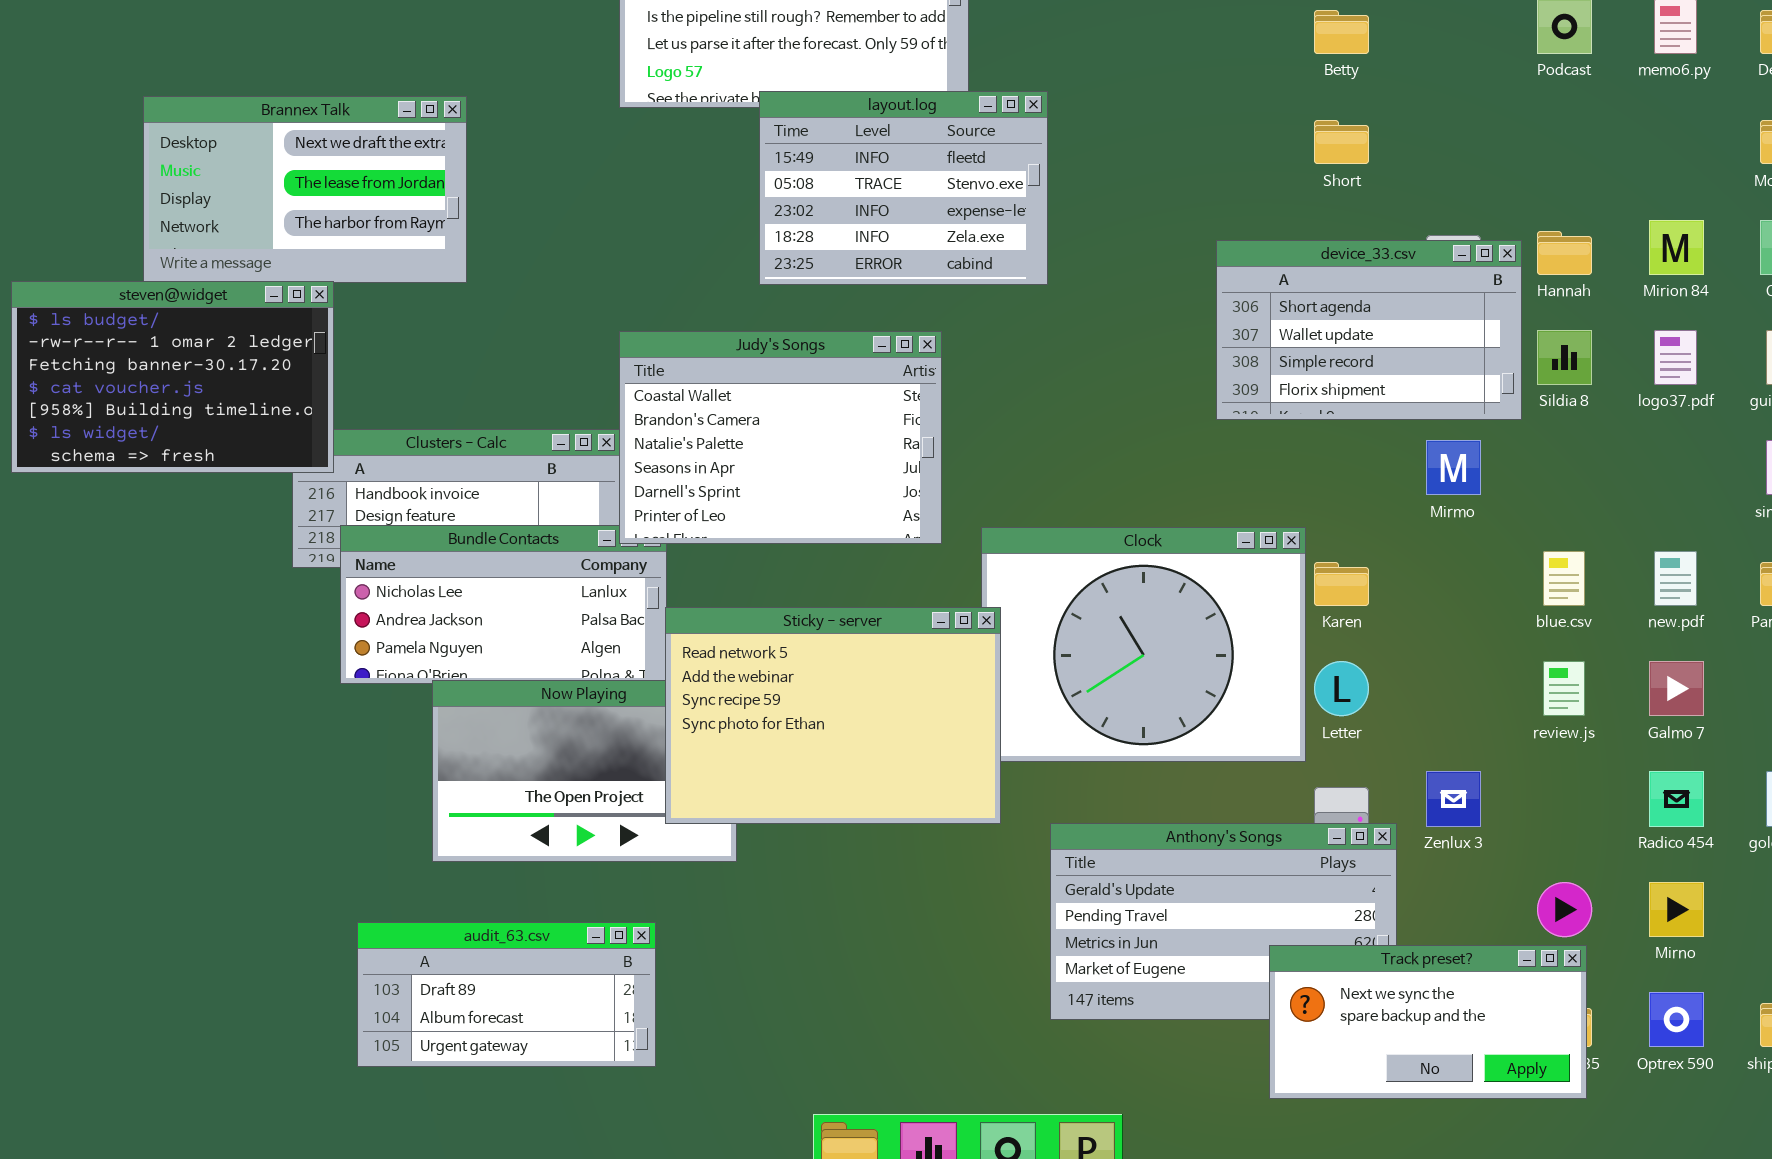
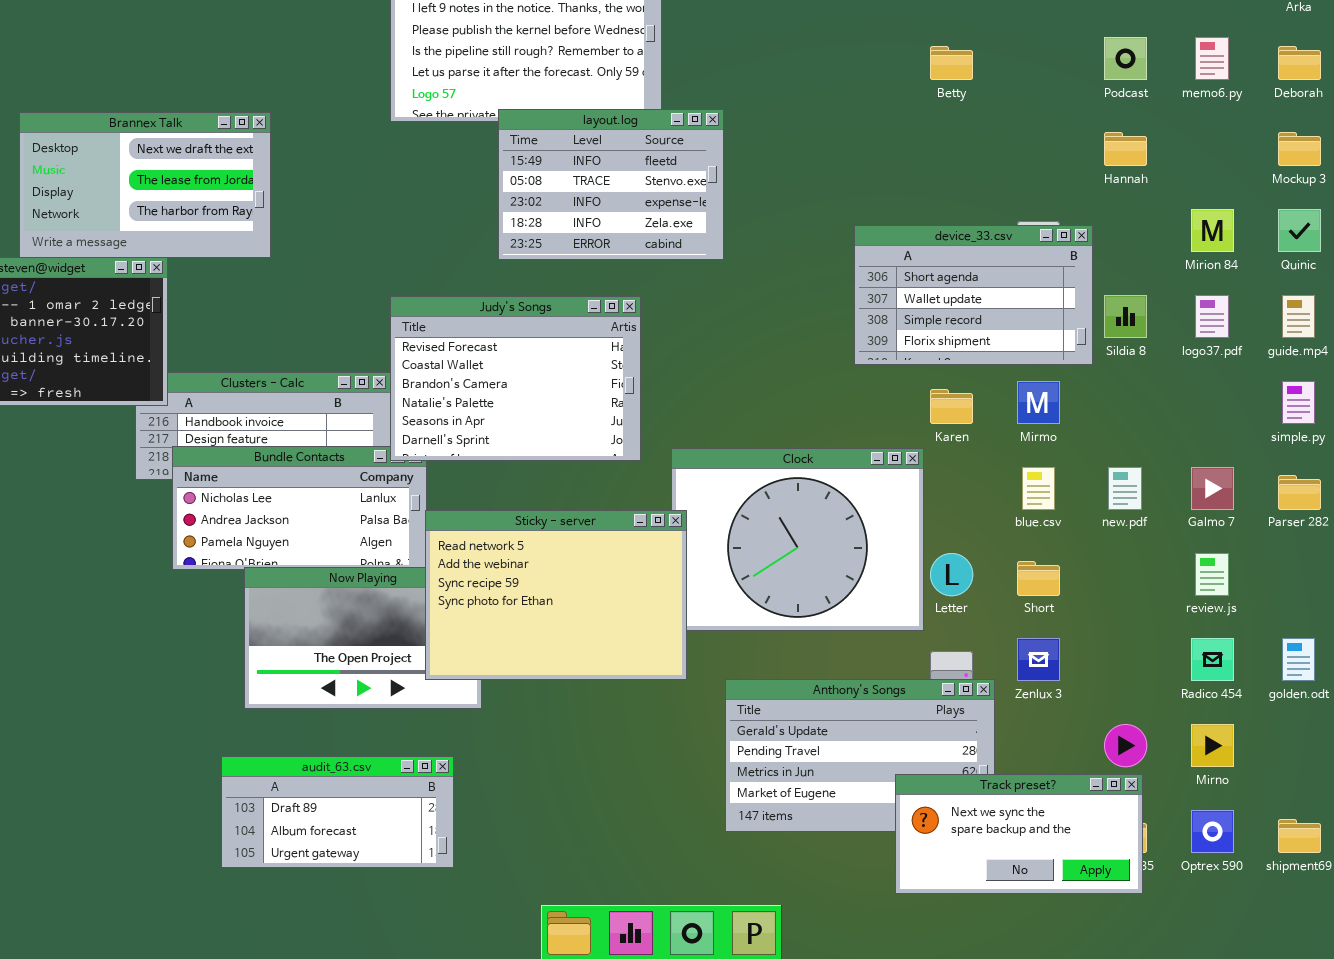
Short: [1314,120,1369,164] -> [1017,561,1060,596], moved
Hannah: [1537,231,1592,275] -> [1104,132,1147,166], moved
Judy's Songs: [619,331,942,544] -> [390,296,641,461], scrolled up 1 row
blue.csv: [1543,551,1585,606] -> [1022,467,1055,510], moved
new.pdf: [1654,551,1697,606] -> [1108,467,1142,510], moved
Karen: [1314,562,1369,606] -> [930,389,973,424], moved
review.js: [1543,661,1585,716] -> [1195,553,1229,596], moved
Galmo 7: [1649,661,1704,716] -> [1191,467,1234,510], moved
audit_63.csv: [357,922,656,1067] -> [221,756,454,868], moved

